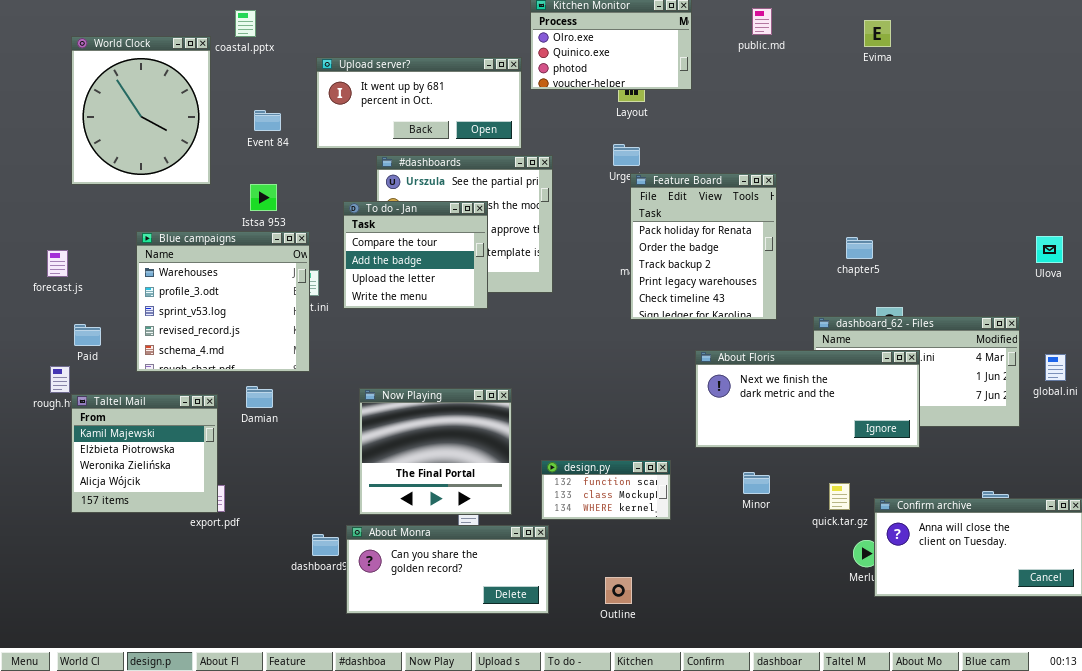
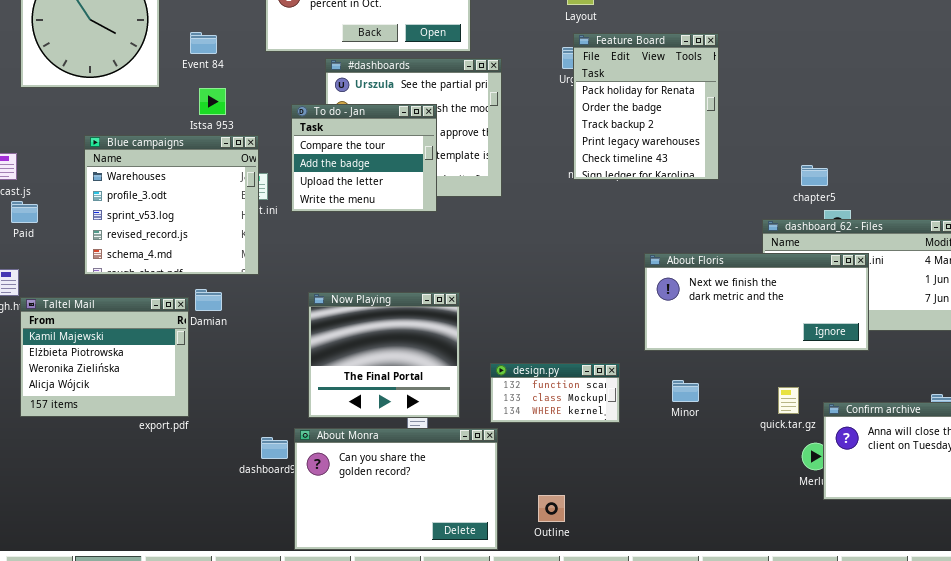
Event 84: [254,110,281,131] -> [190,32,217,54], moved
Feature Board: [630,173,777,320] -> [573,33,719,180], moved
chapter5: [846,237,873,259] -> [801,165,828,186], moved
Paid: [74,324,101,346] -> [11,201,38,223], moved
Taltel Mail: [71,394,218,513] -> [20,297,189,417], resized
Minor: [743,472,770,494] -> [672,380,699,402], moved
About Monra: [346,525,549,614] -> [294,428,498,550], resized
Outline: [605,577,632,604] -> [538,495,565,522], moved

